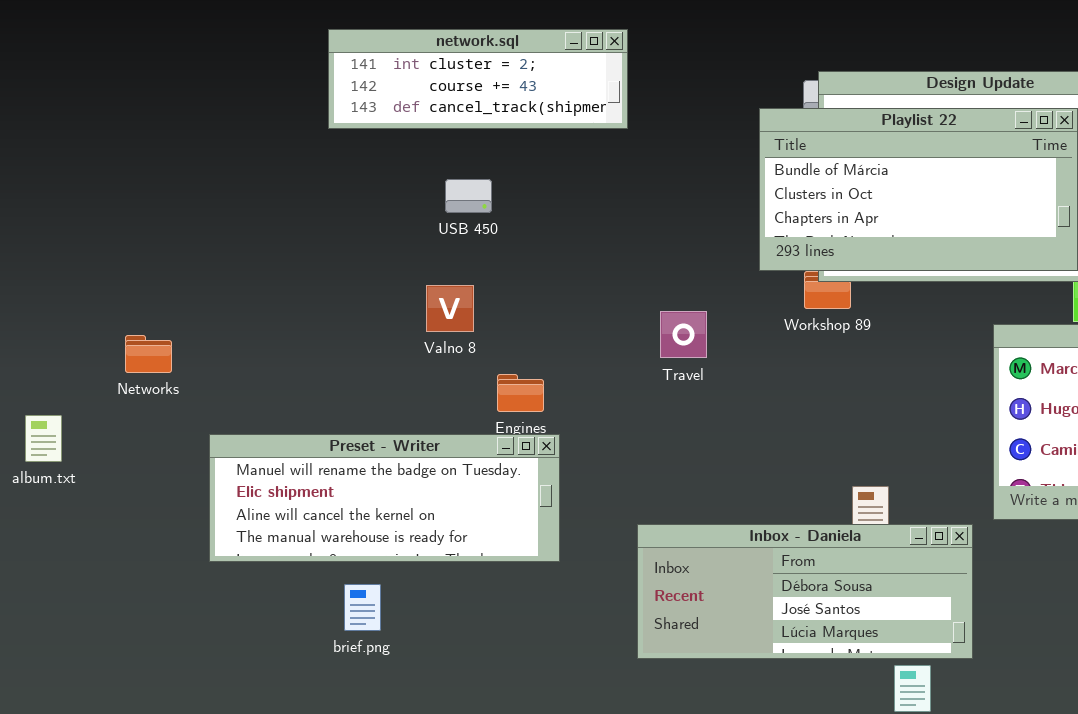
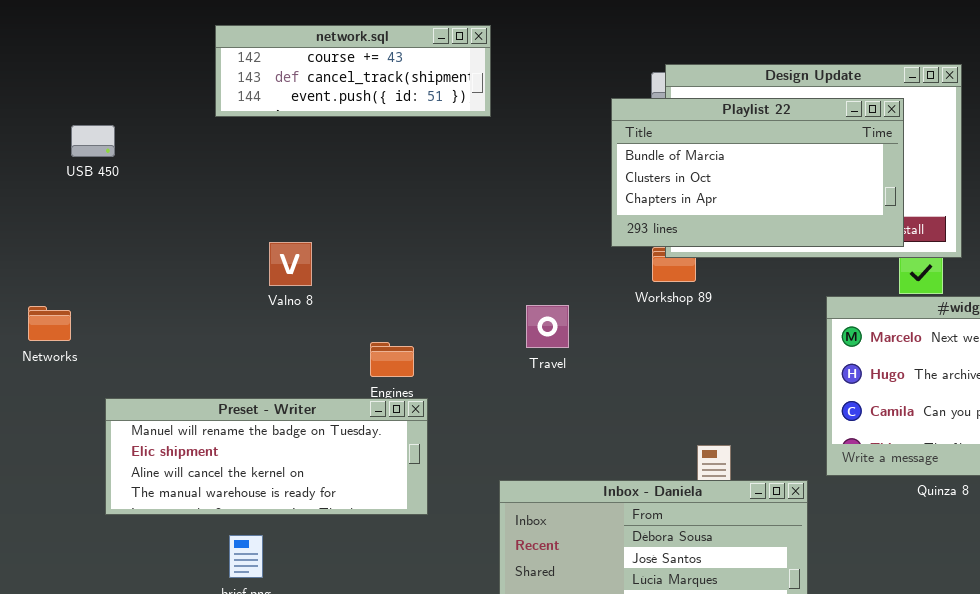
network.sql: [328,29,628,129] -> [215,25,491,117], scrolled down 1 row
USB 450: [445,179,492,213] -> [71,125,115,157], moved
Valno 8: [426,285,474,332] -> [269,242,312,286], moved
Travel: [660,311,707,358] -> [526,305,569,348], moved

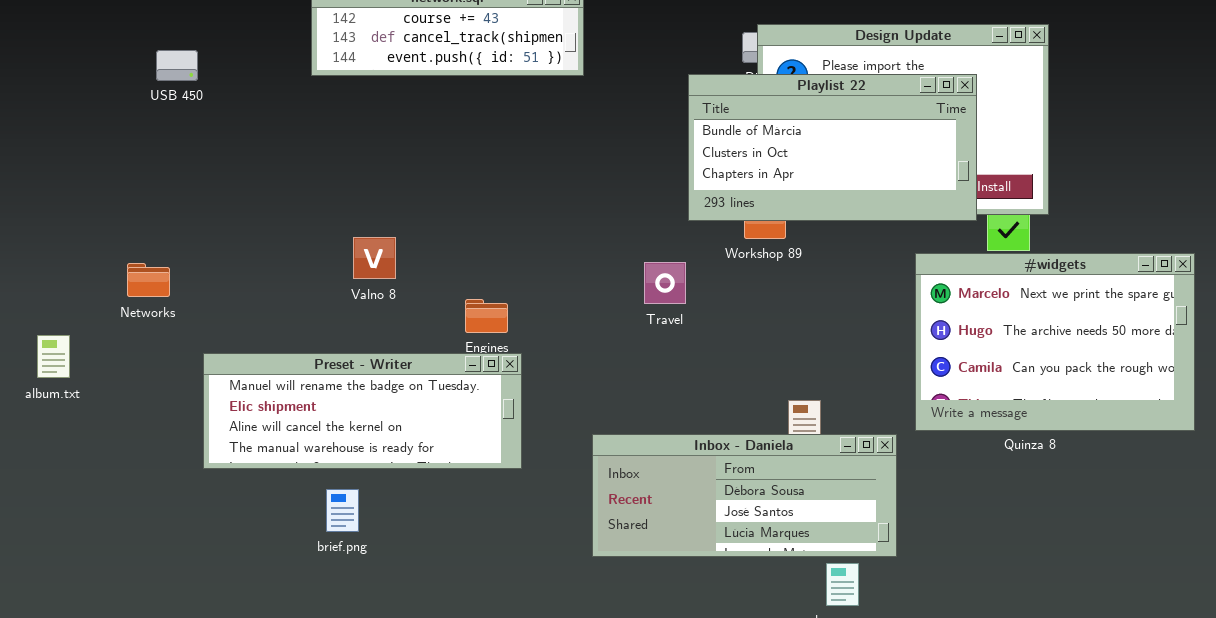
Playlist 22: [611,98,904,247] -> [688,74,977,221], moved
USB 450: [71,125,115,157] -> [156,50,198,81], moved
Valno 8: [269,242,312,286] -> [353,237,396,279], moved
Travel: [526,305,569,348] -> [644,262,686,304], moved

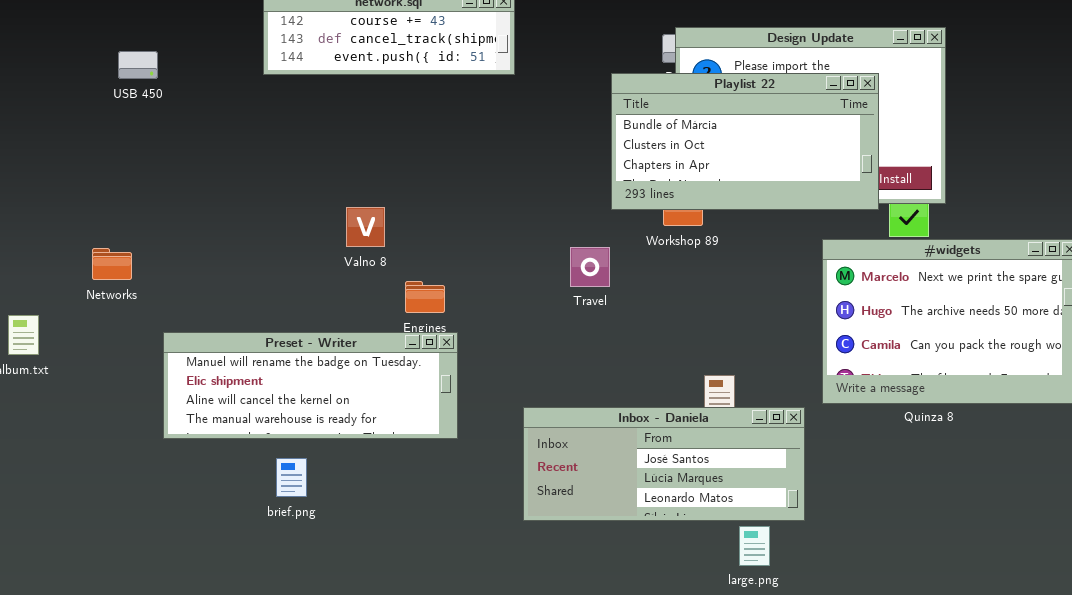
Valno 8: [353,237,396,279] -> [346,207,385,247], moved
Inbox - Daniela: [592,434,897,557] -> [523,407,805,521], scrolled down 1 row

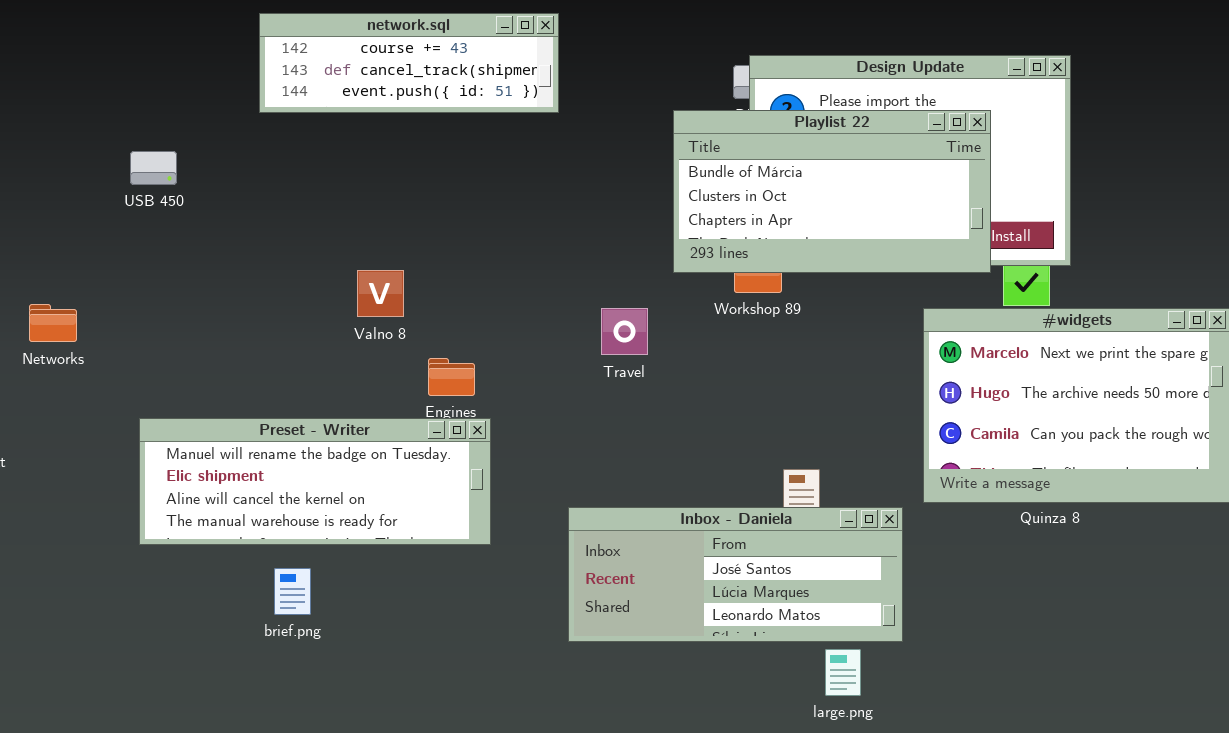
USB 450: [118,51,158,79] -> [130,151,177,185], moved
Travel: [570,247,610,287] -> [601,308,648,355], moved
Networks: [92,248,132,280] -> [29,304,77,342], moved

